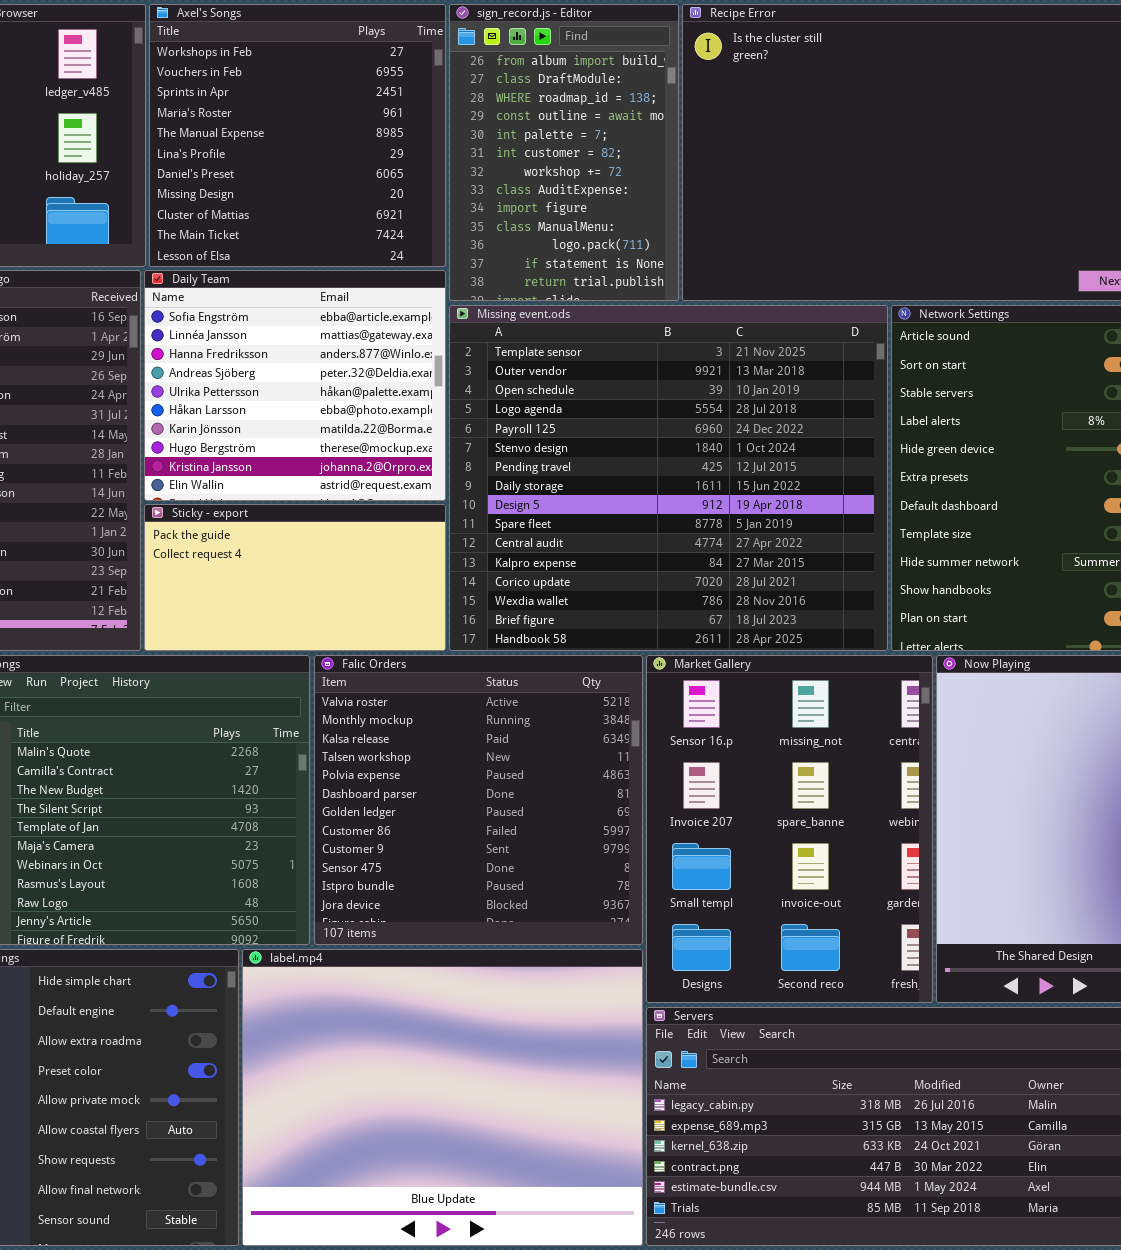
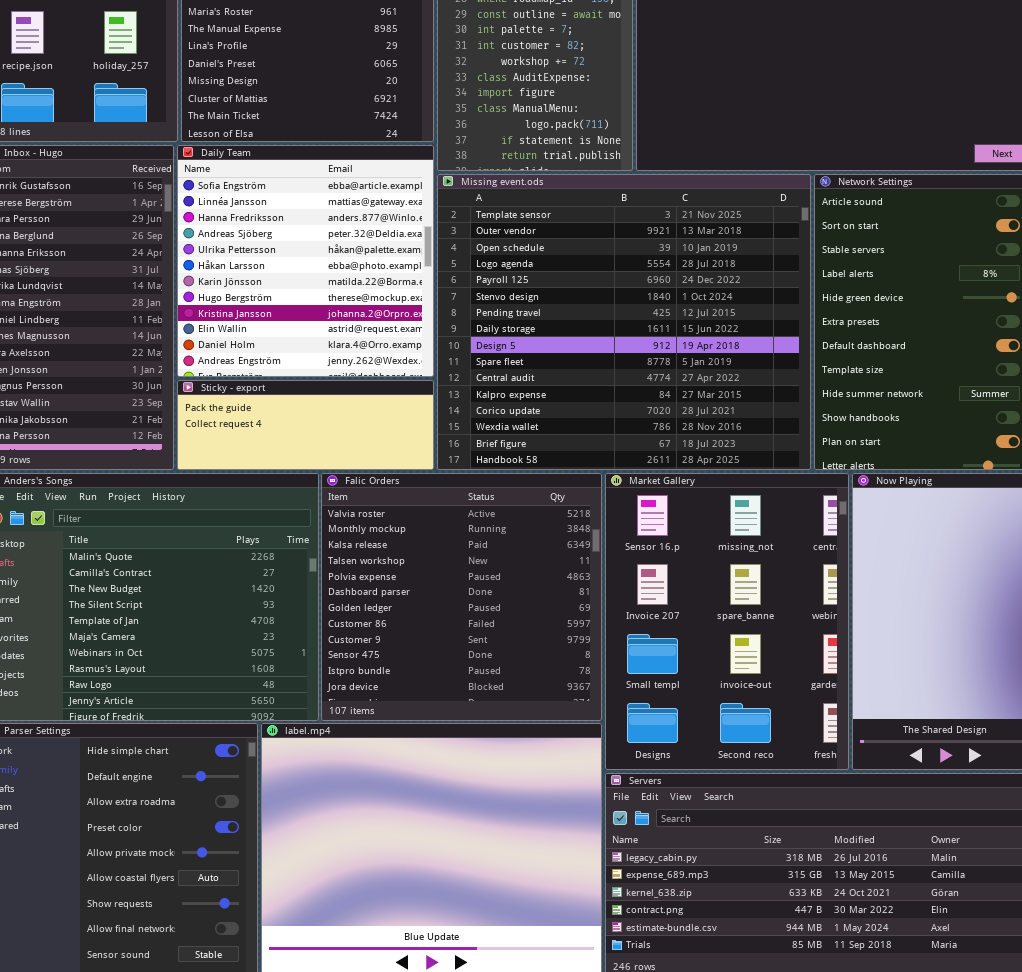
Daily Team: [144,270,446,501] -> [177,145,434,377], resized
Sticky - export: [144,504,446,651] -> [177,380,434,470], resized

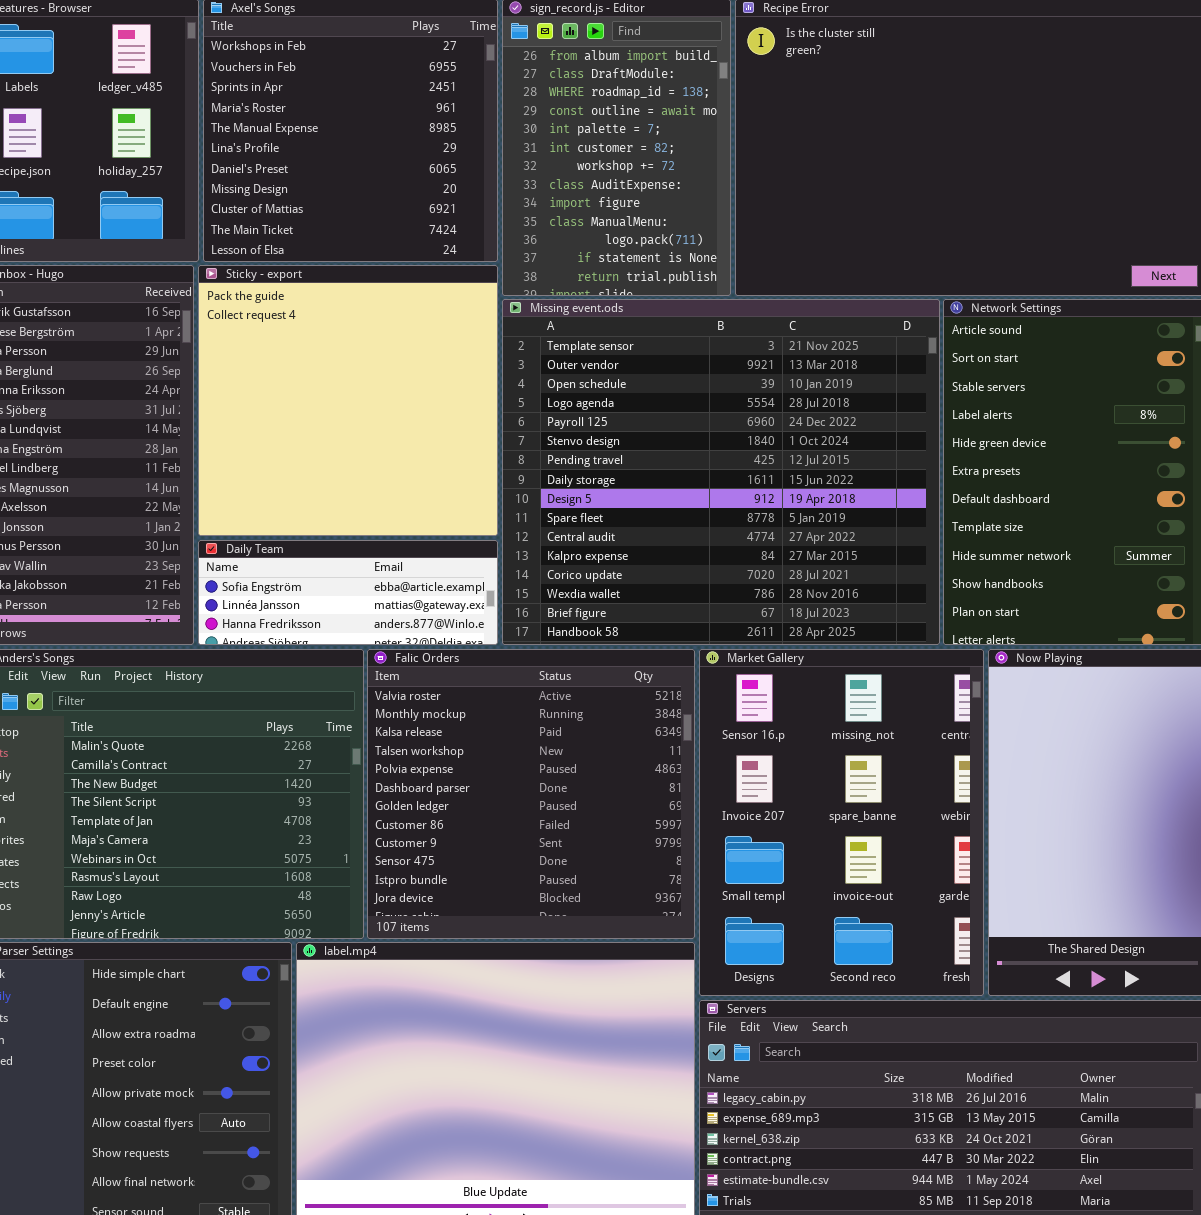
Daily Team: [177,145,434,377] -> [198,540,498,645], moved, resized
Sticky - export: [177,380,434,470] -> [198,265,498,536], moved, resized

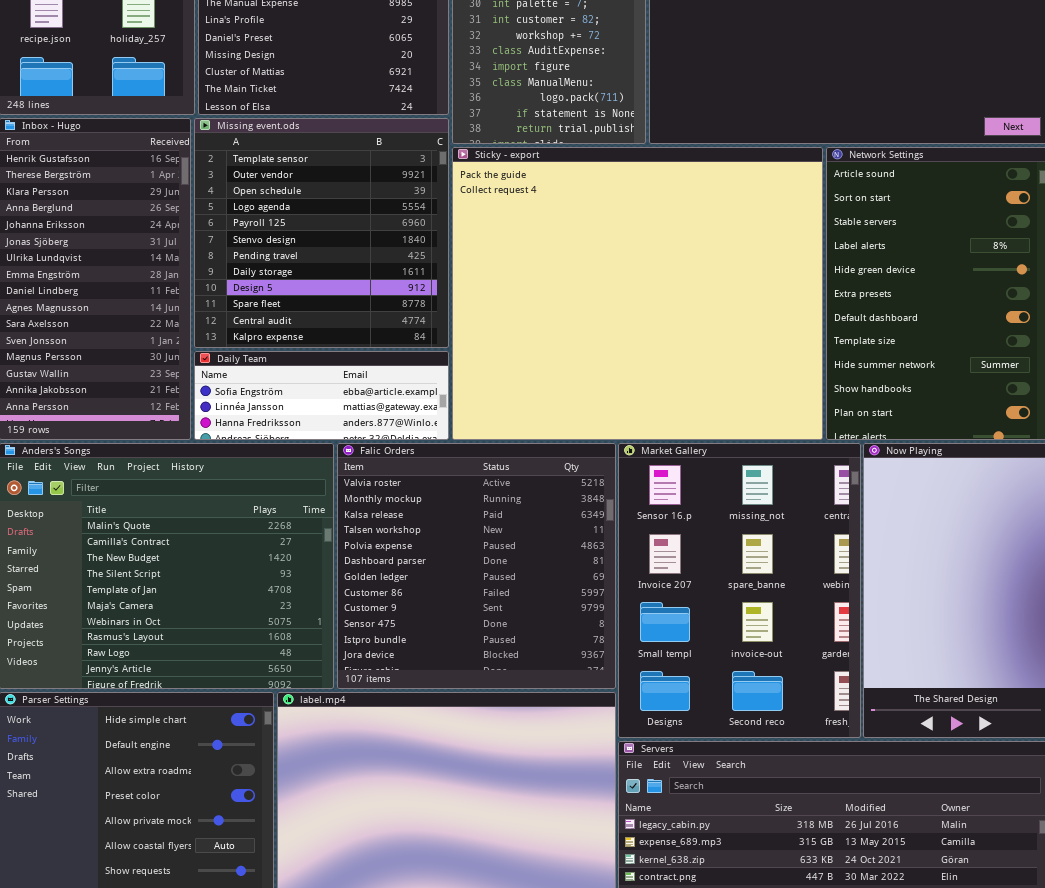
Sticky - export: [198,265,498,536] -> [452,147,823,440], moved, resized
Missing event.ods: [502,299,940,645] -> [194,118,449,348], moved, resized

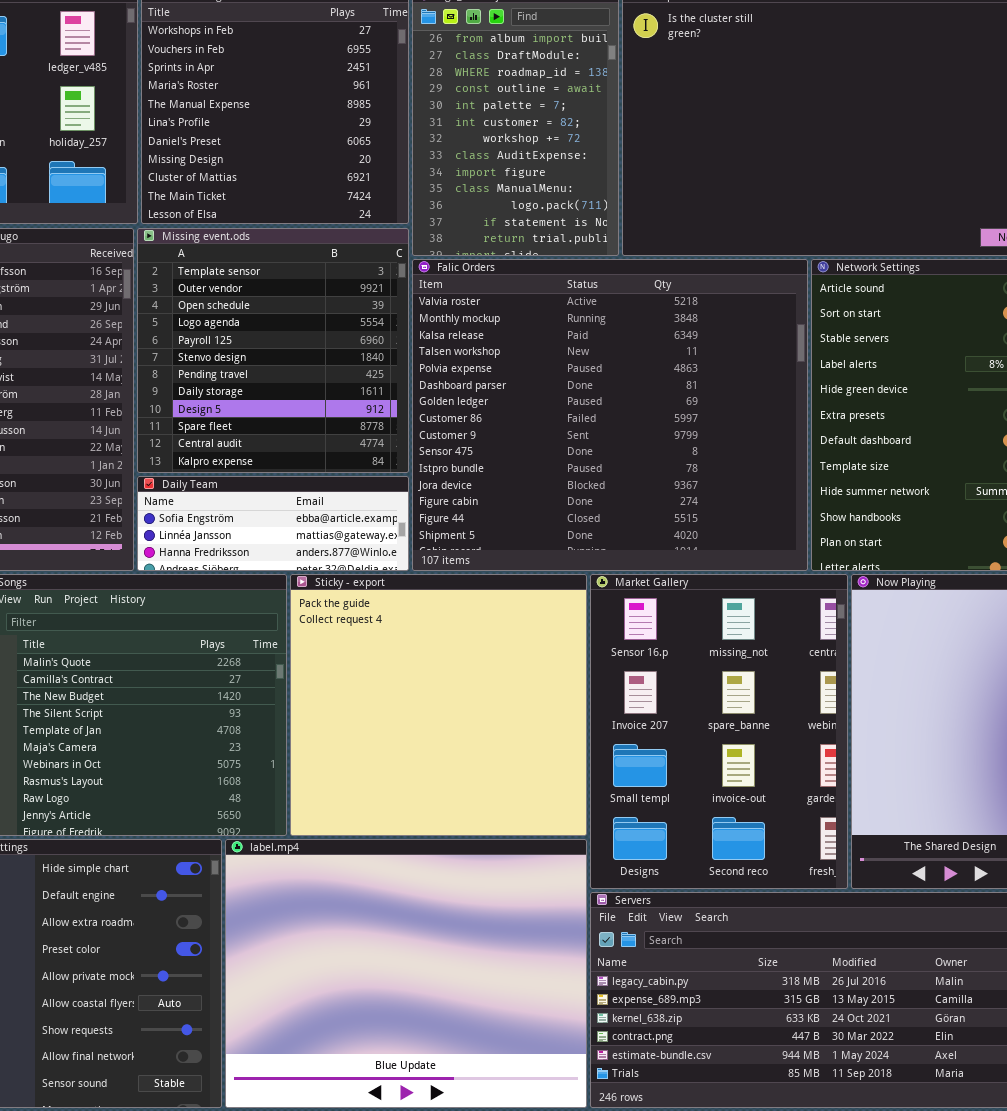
Sticky - export: [452,147,823,440] -> [290,574,587,836], moved, resized
Falic Orders: [337,443,616,689] -> [412,259,808,571], moved, resized

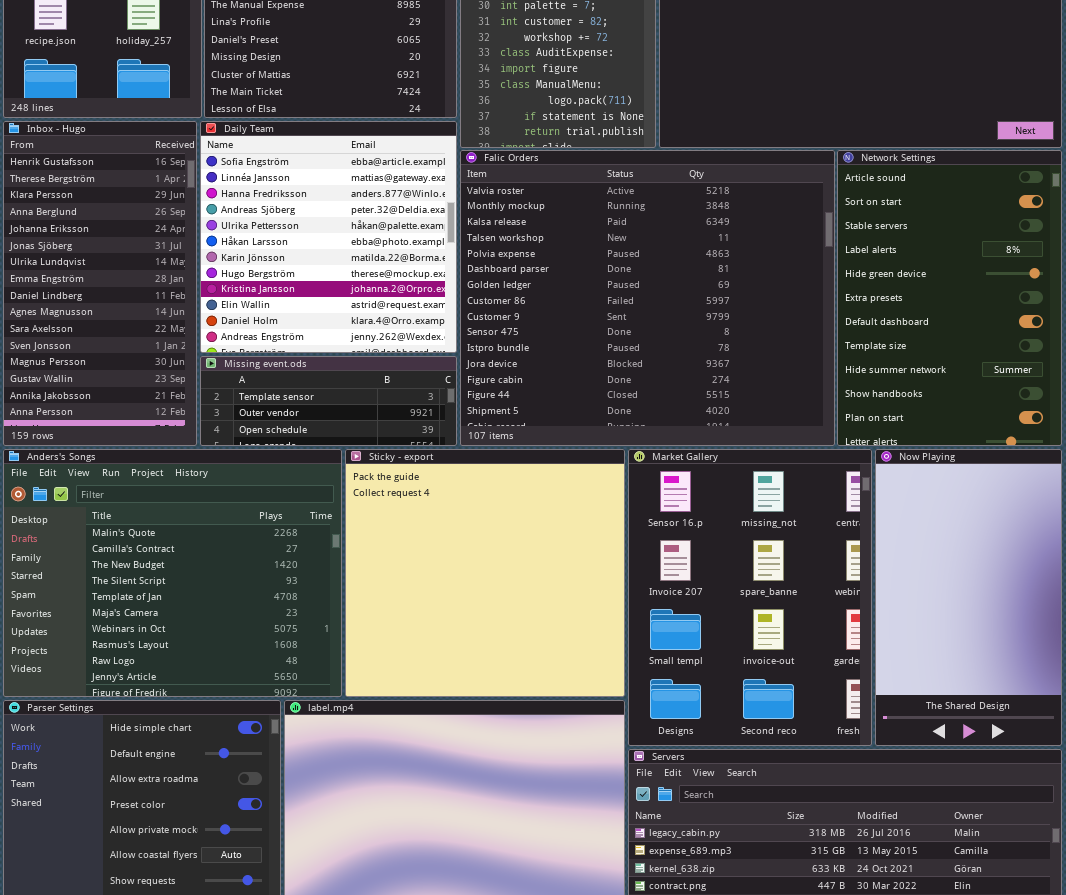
Missing event.ods: [137,228,409,473] -> [200,356,457,446], moved, resized
Daily Team: [137,476,409,571] -> [200,121,457,353], moved, resized

